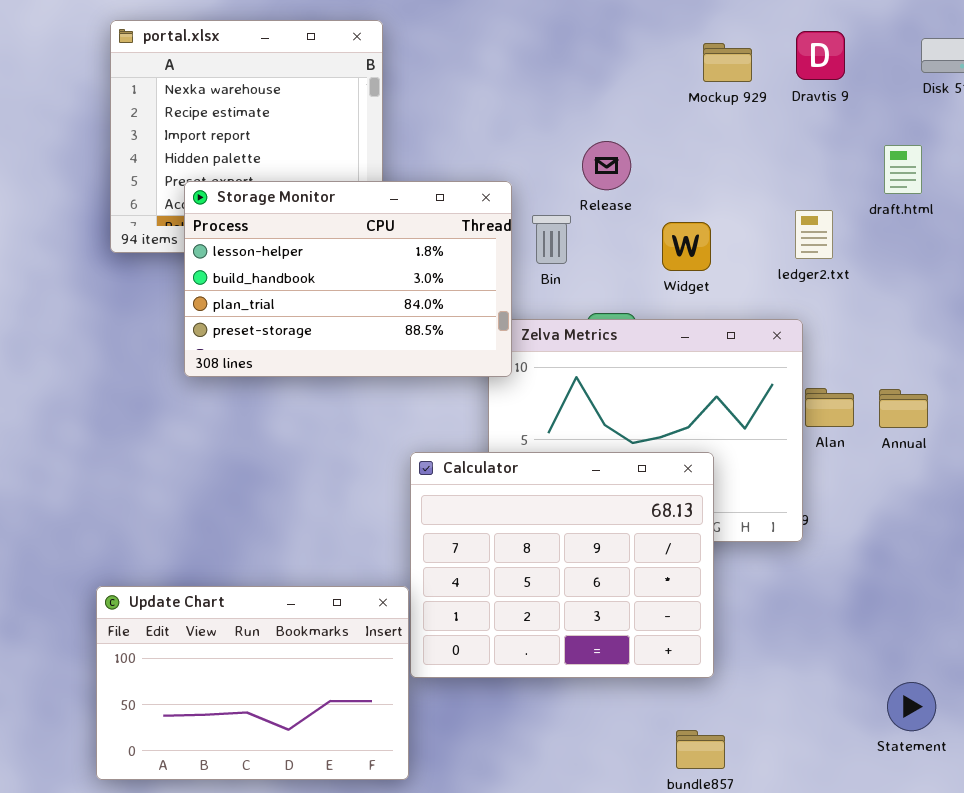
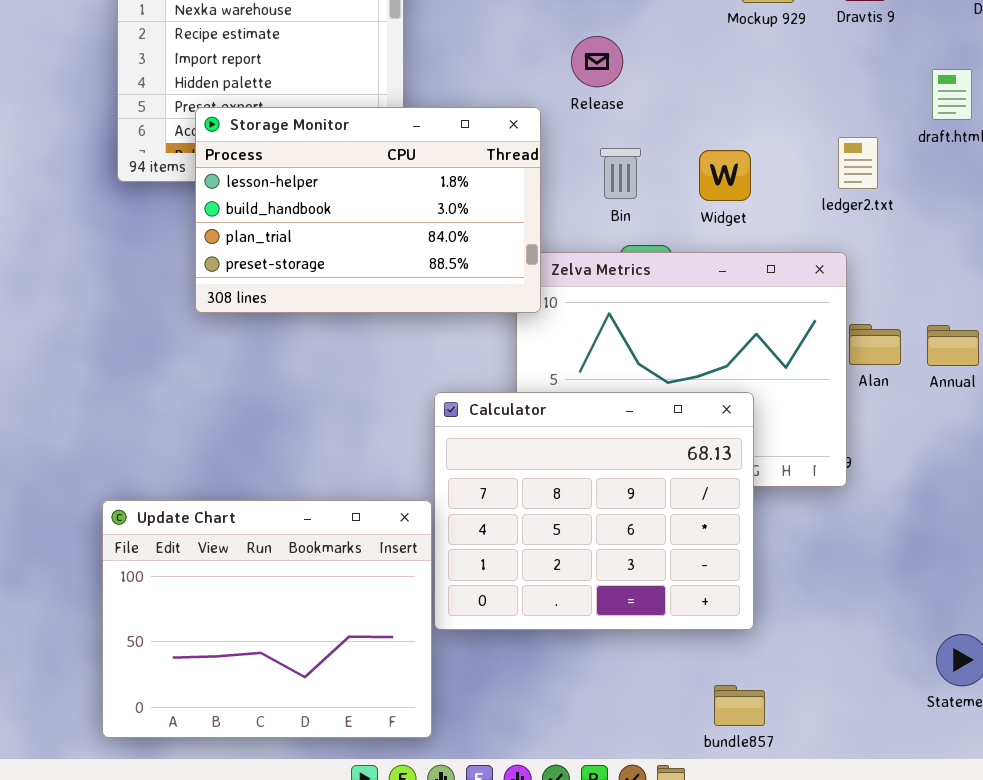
Release: [582,141,631,190] -> [571,36,623,87], moved
Bin: [532,215,571,264] -> [600,148,641,199], moved
Update Chart: [96,586,409,780] -> [102,500,432,738], resized

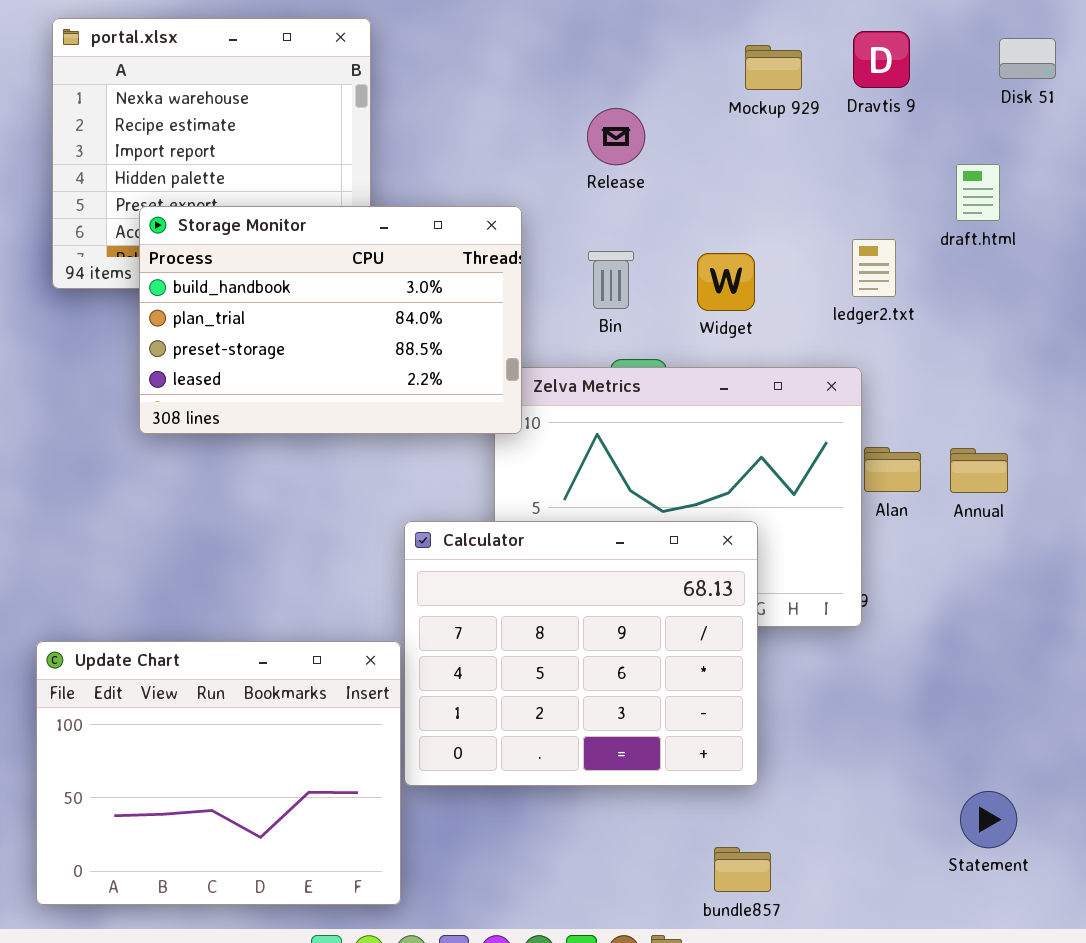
Release: [571,36,623,87] -> [587,108,645,165], moved
Storage Monitor: [195,107,541,313] -> [139,206,522,434], scrolled down 1 row

